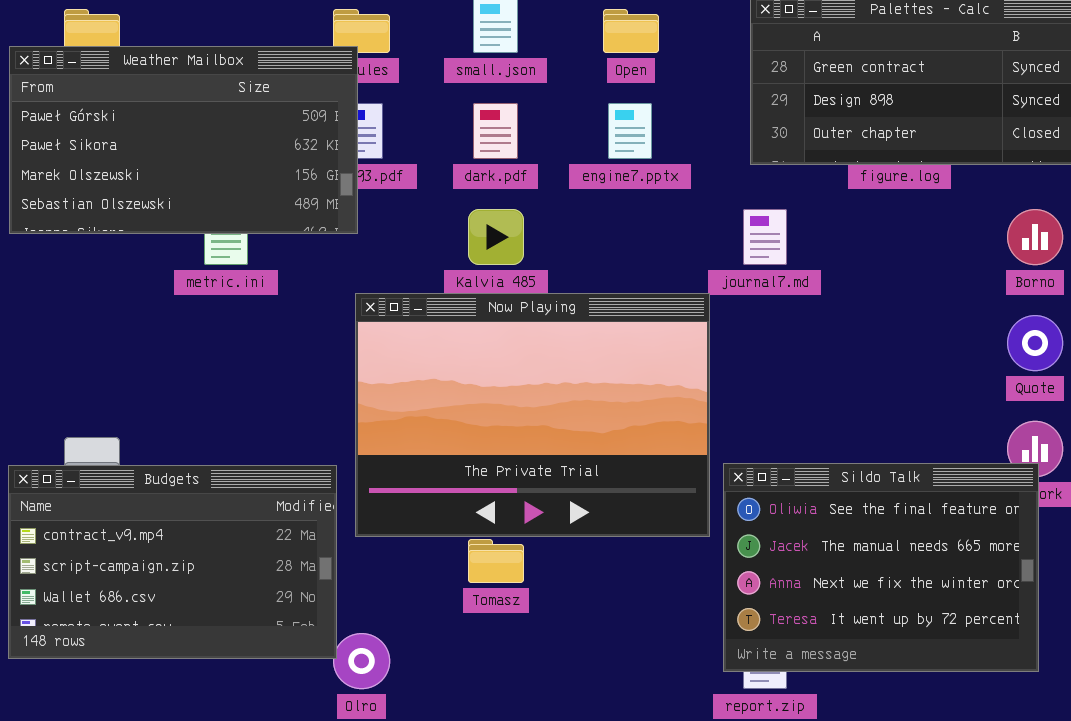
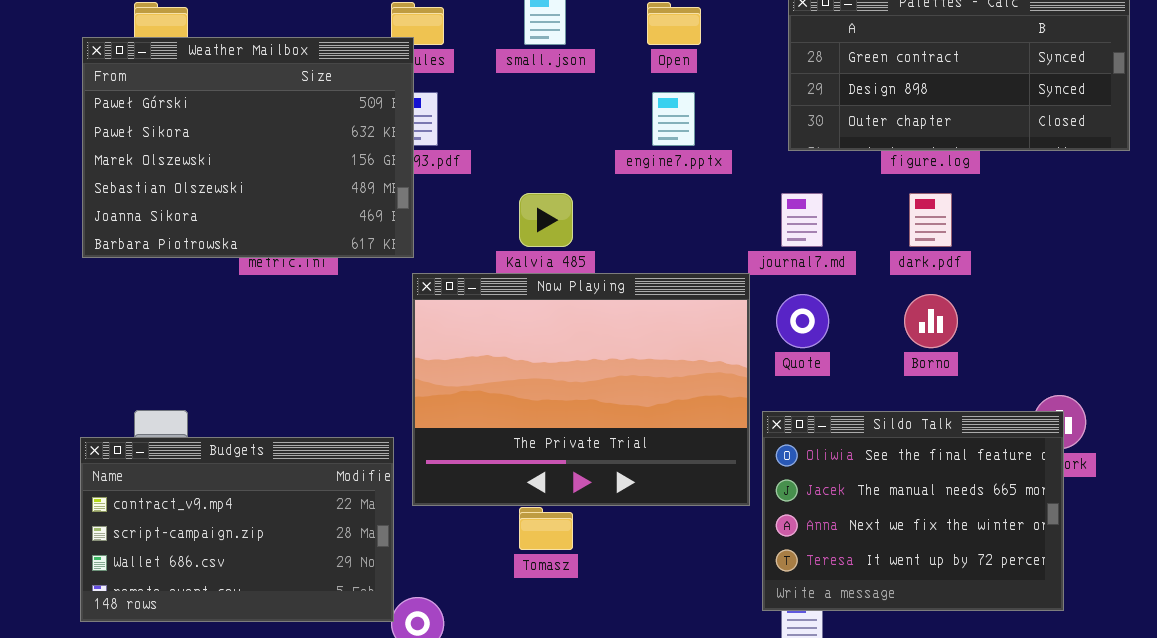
Weather Mailbox: [9,46,358,234] -> [82,37,414,258], resized
dark.pdf: [473,103,518,159] -> [909,193,952,247], moved
Borno: [1007,209,1063,265] -> [904,294,958,348], moved
Quote: [1007,315,1063,371] -> [776,294,829,348], moved
Sildo Talk: [723,463,1039,672] -> [762,411,1064,611], moved

